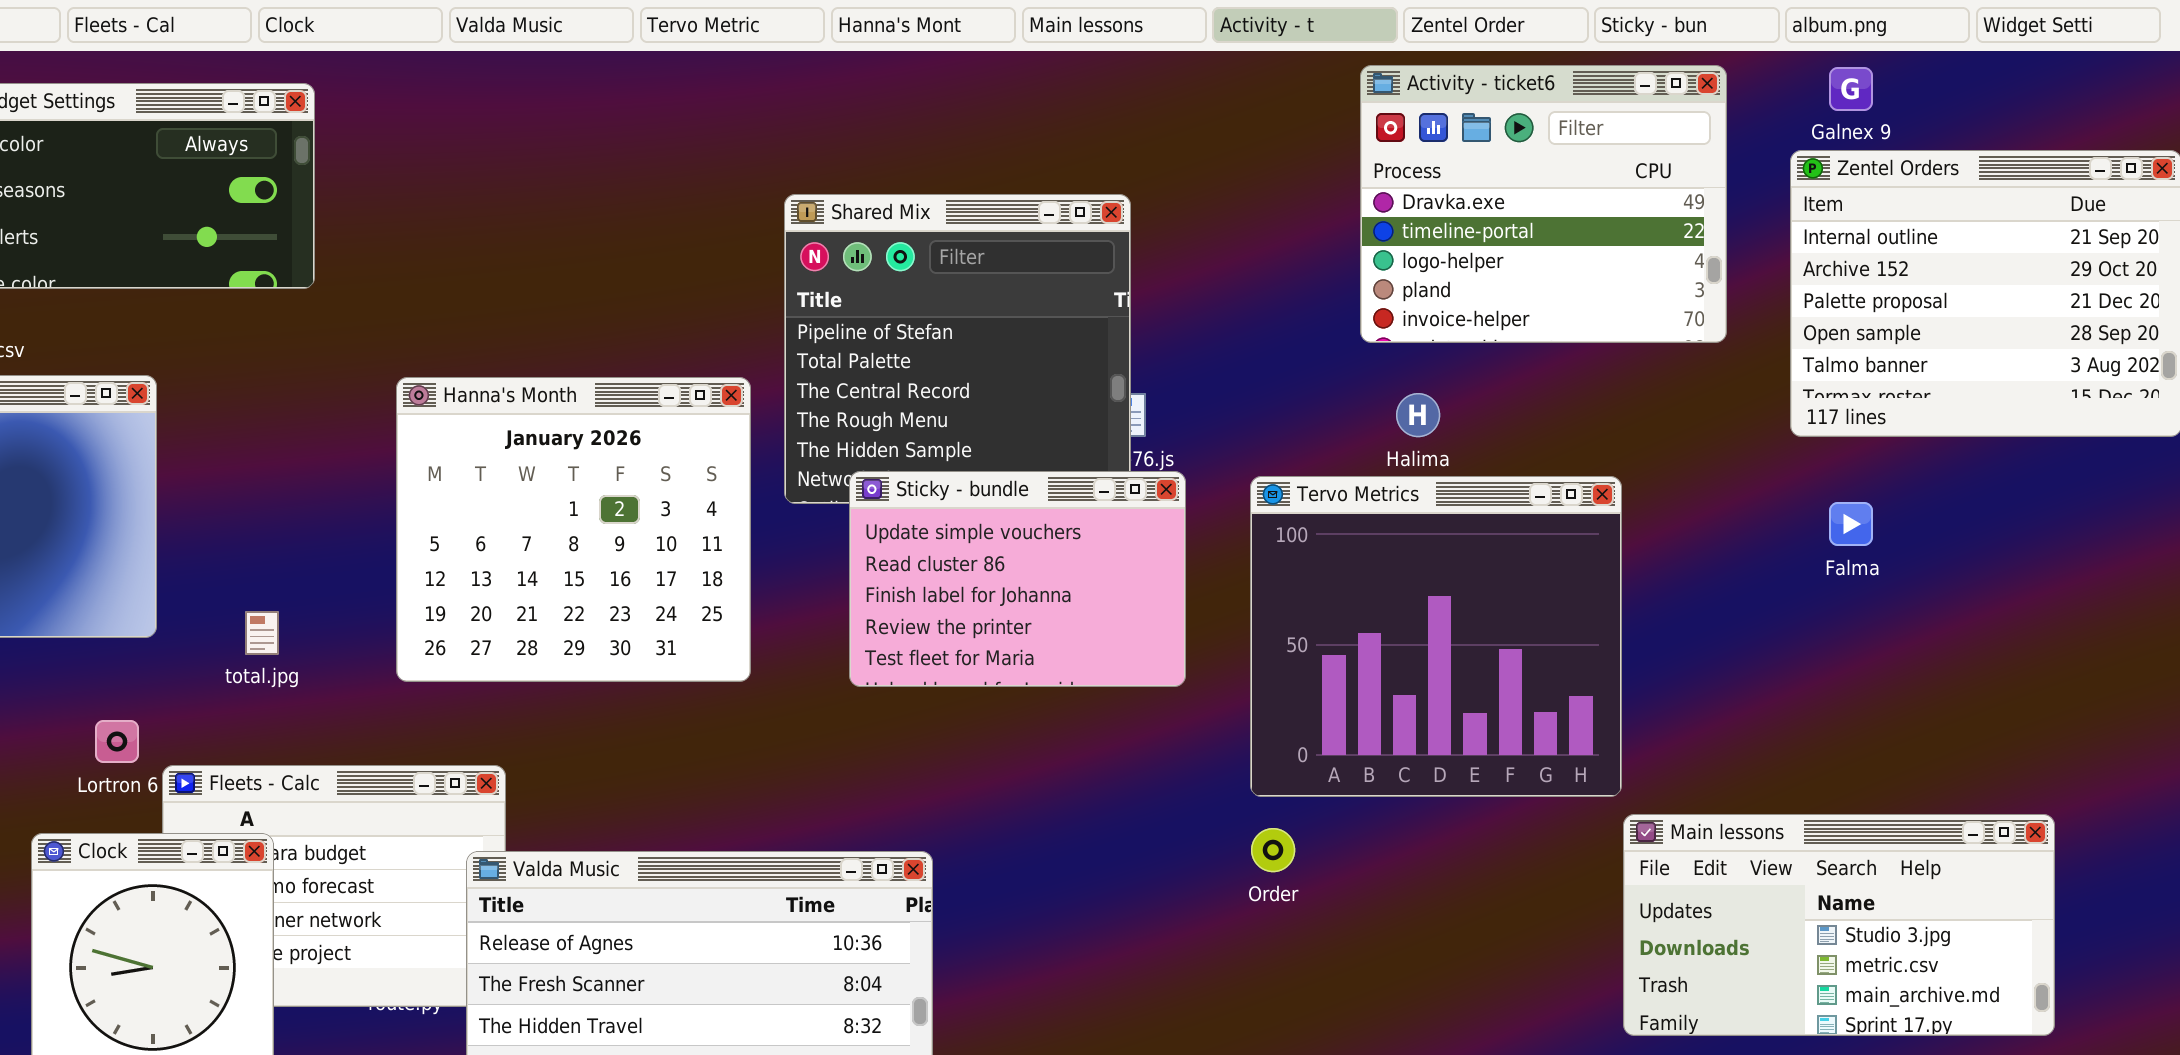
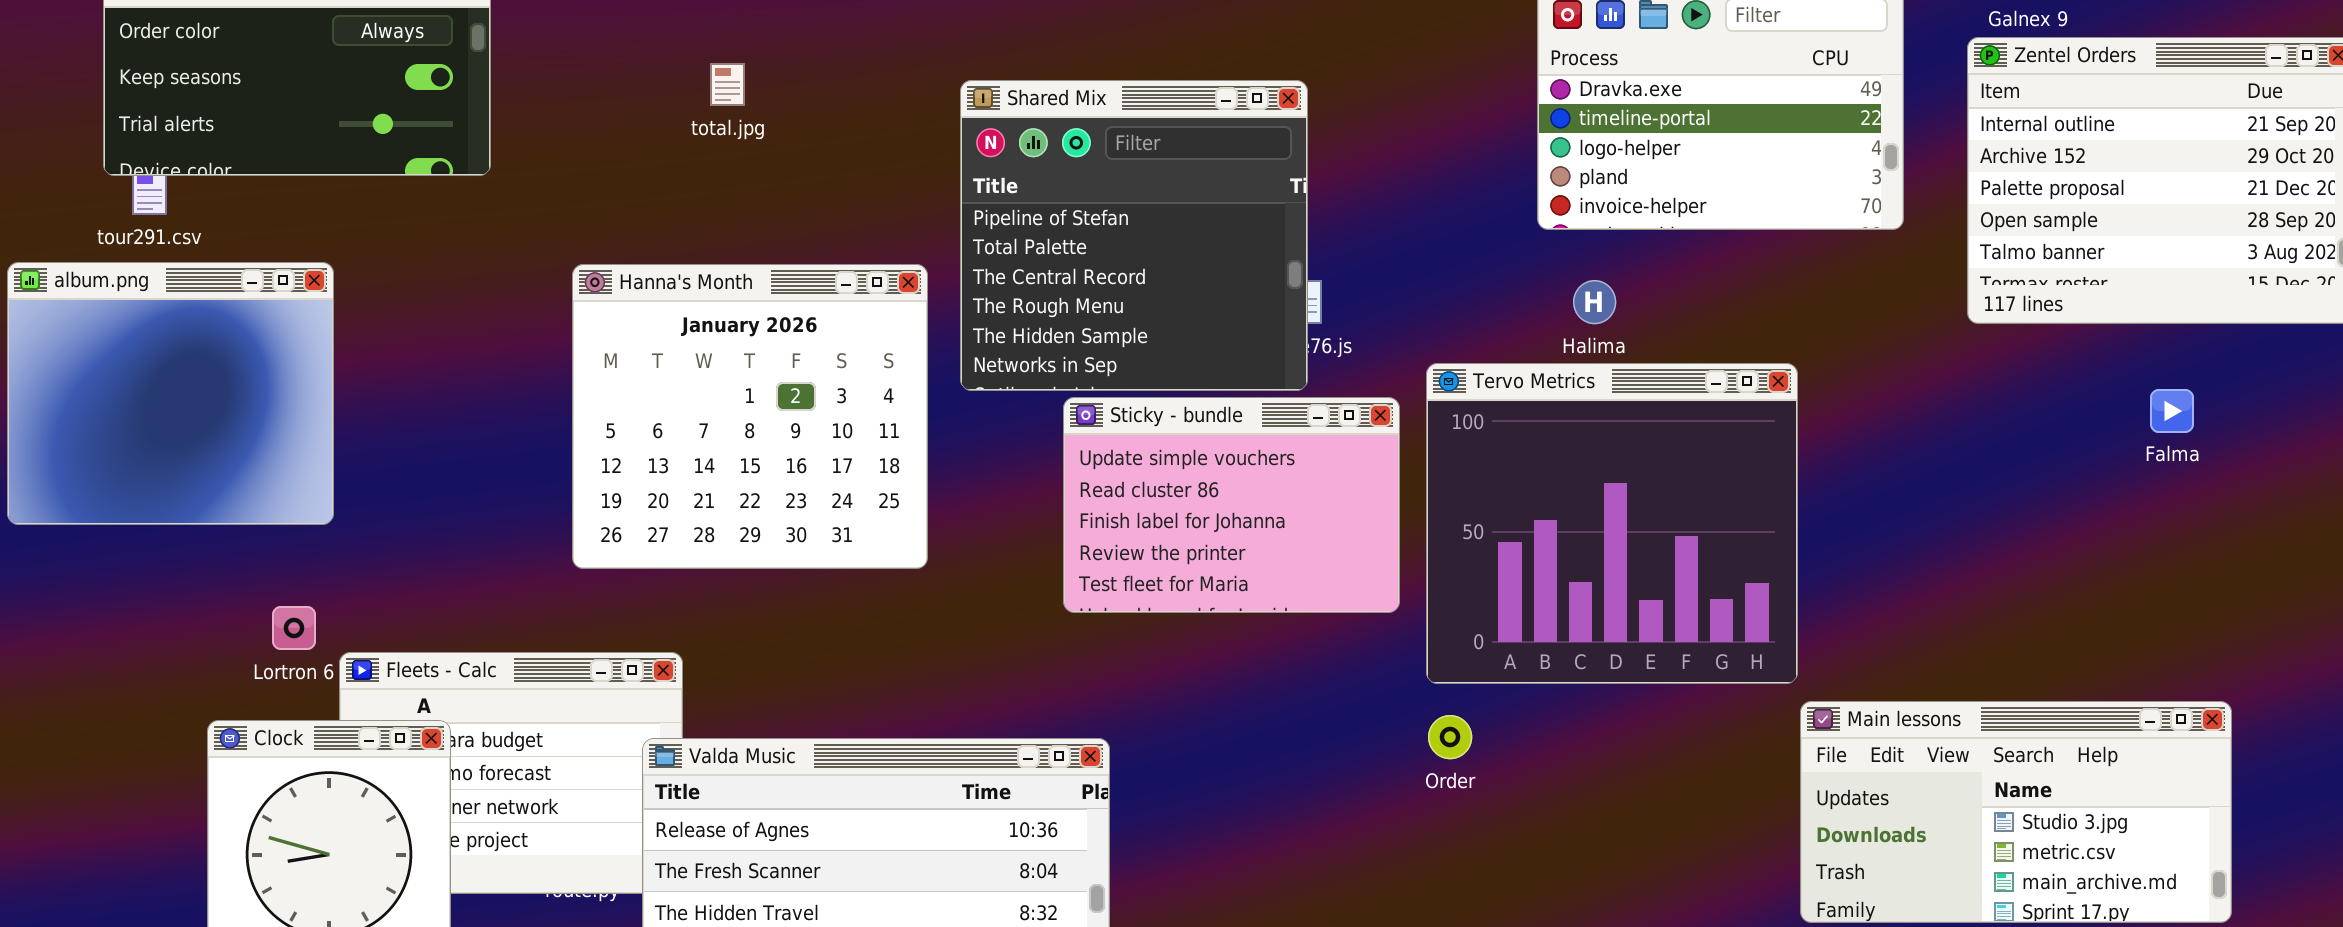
Sticky - bundle: [849,471,1186,687] -> [1063,397,1400,613], moved
Falma: [1829,502,1873,546] -> [2150,389,2194,433], moved
total.jpg: [245,611,279,655] -> [710,63,745,106], moved

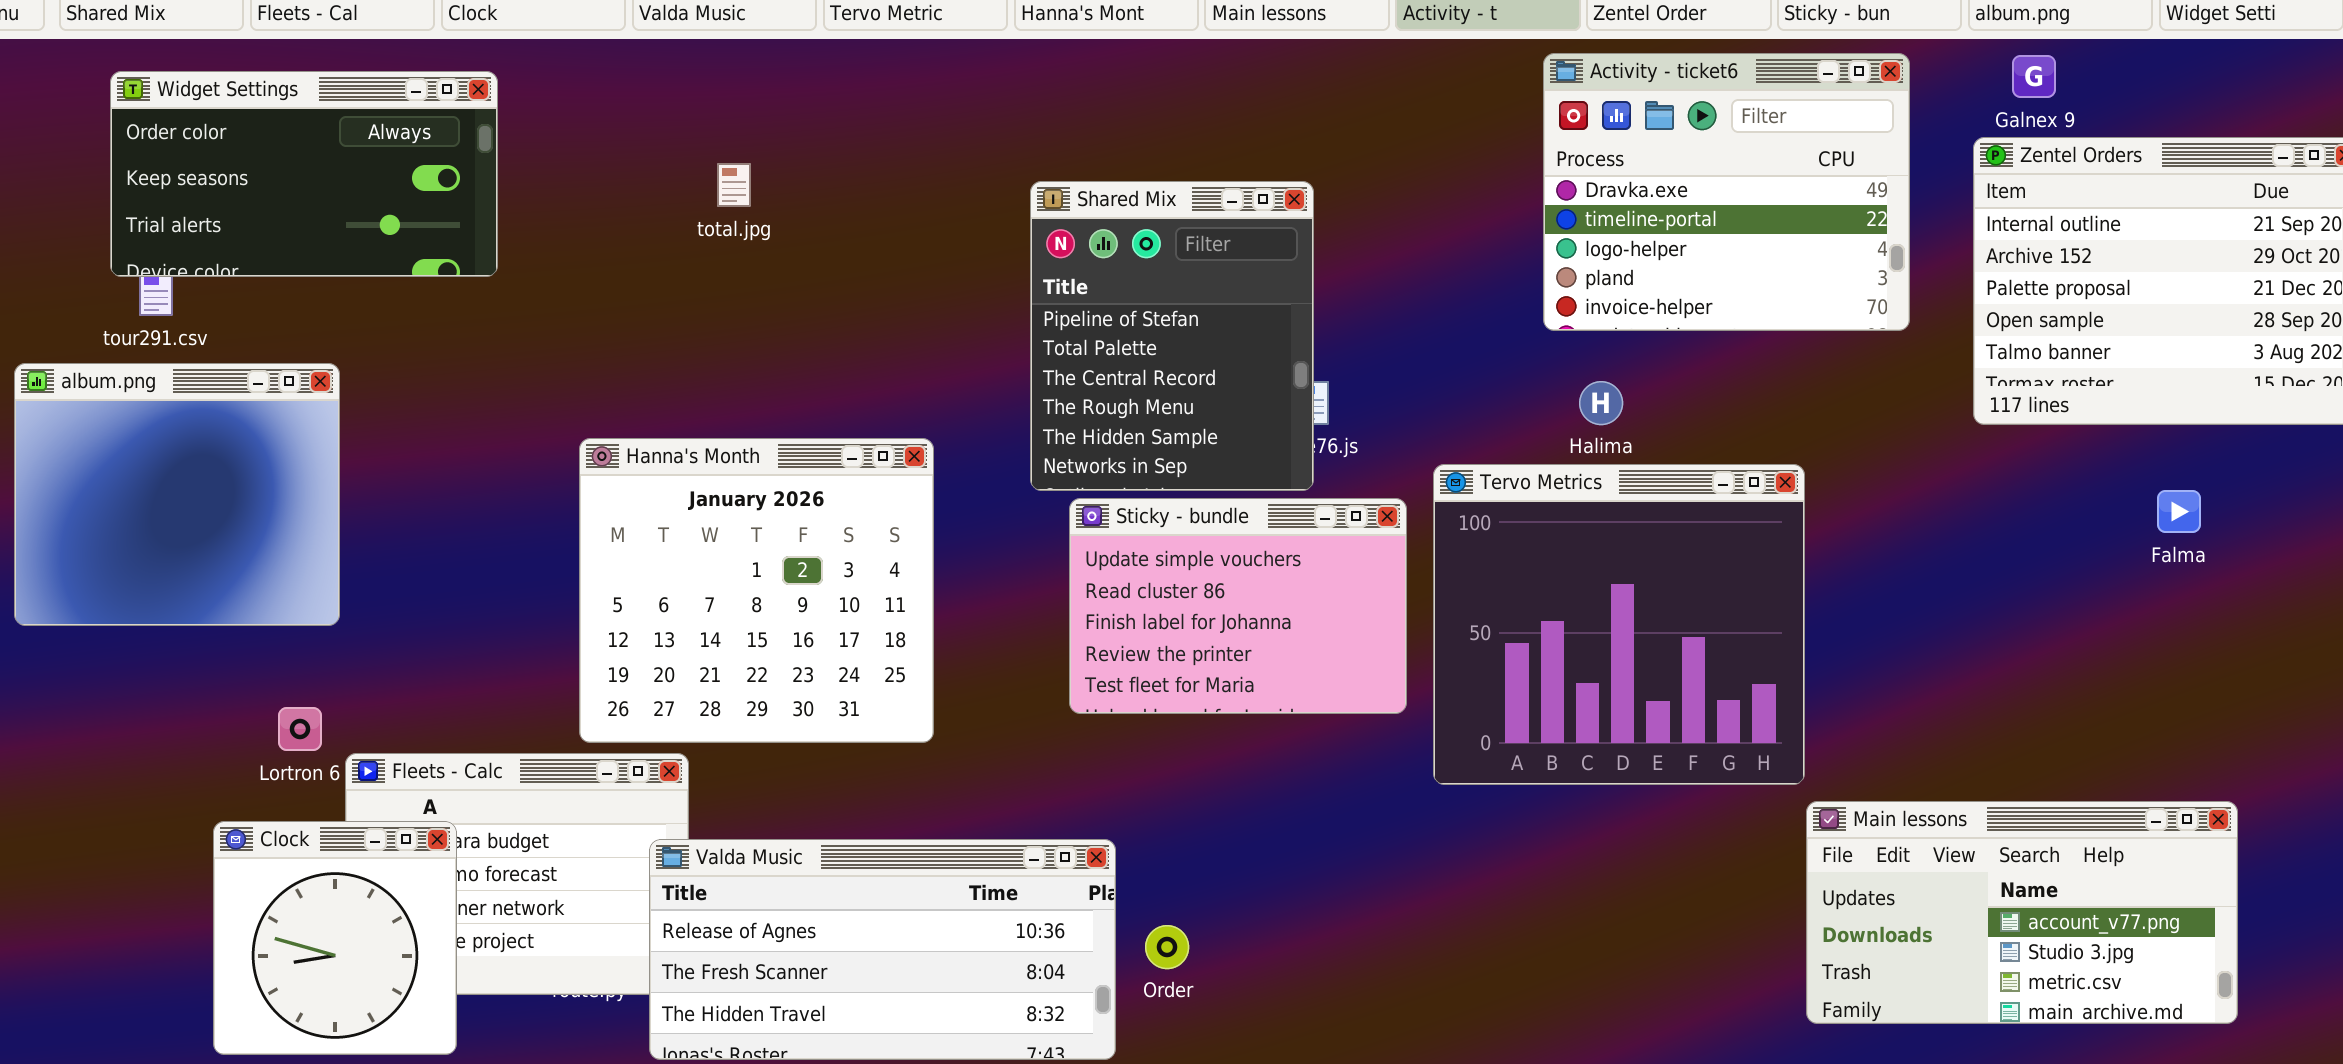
Shared Mix: [960,80,1308,391] -> [1030,181,1314,491], resized
Hanna's Month: [572,264,928,569] -> [579,438,934,743], moved
Main lessons: [1800,701,2232,923] -> [1806,801,2238,1024], scrolled up 1 row
Order: [1428,715,1472,759] -> [1145,925,1189,969], moved

